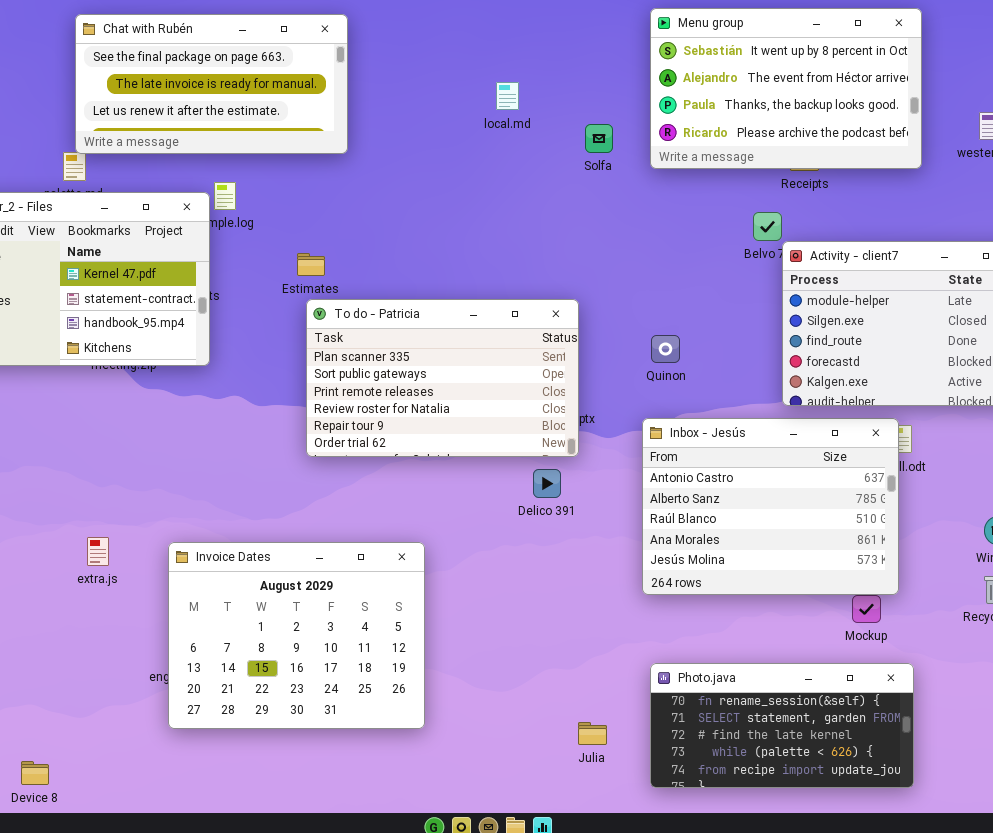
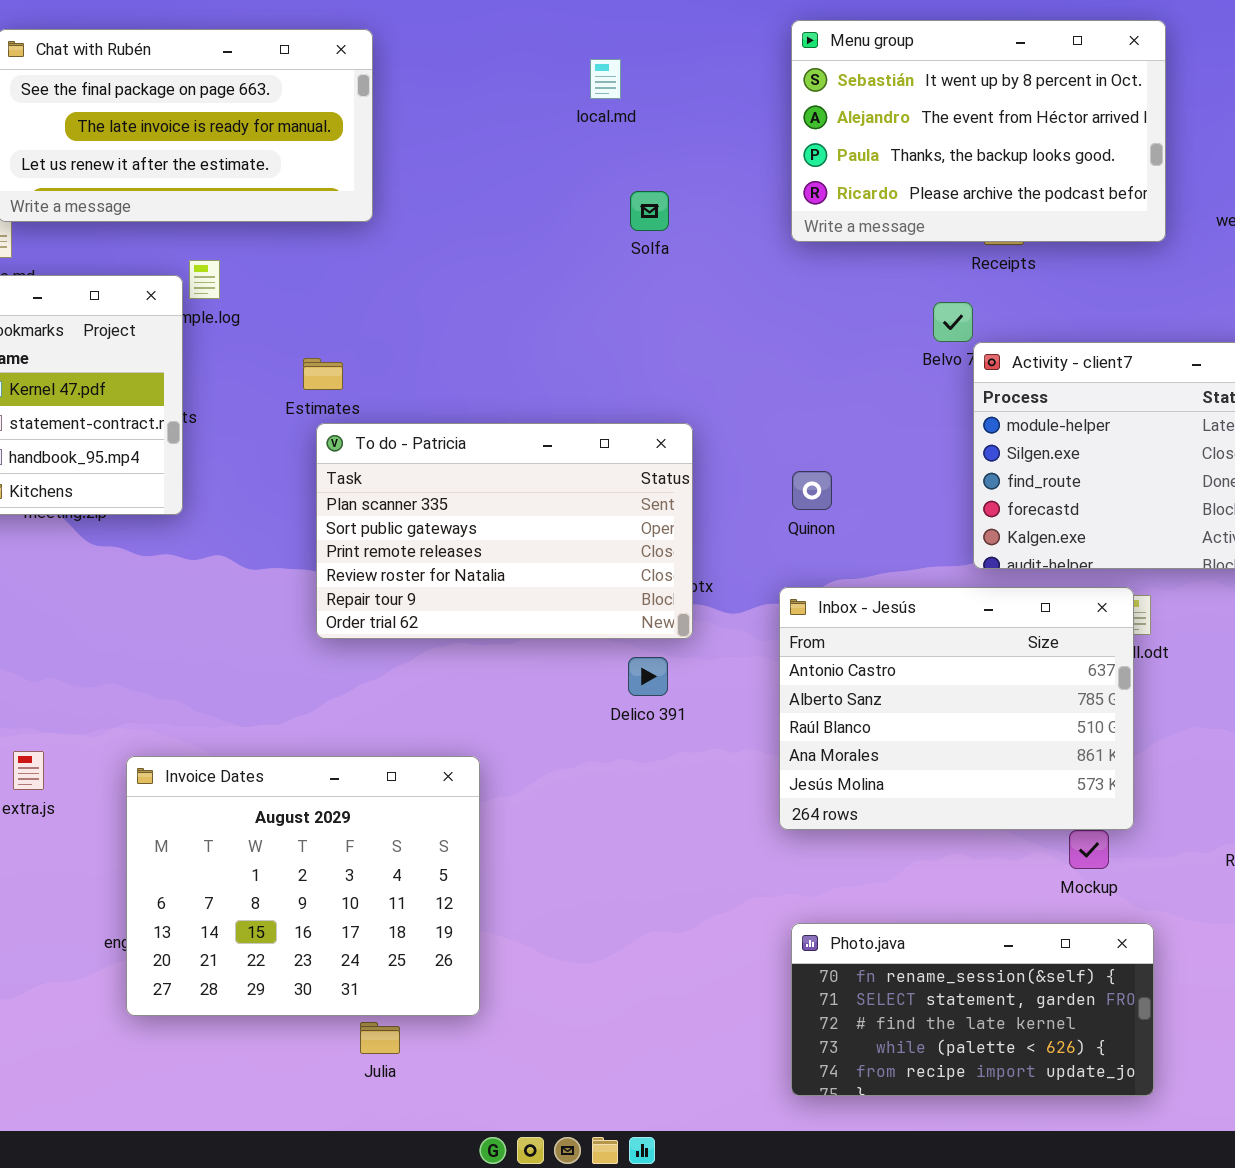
local.md: [496,82,519,110] -> [590,59,621,99], moved
Solfa: [585,124,613,153] -> [630,191,669,231], moved
Julia: [578,722,607,745] -> [360,1022,400,1054], moved

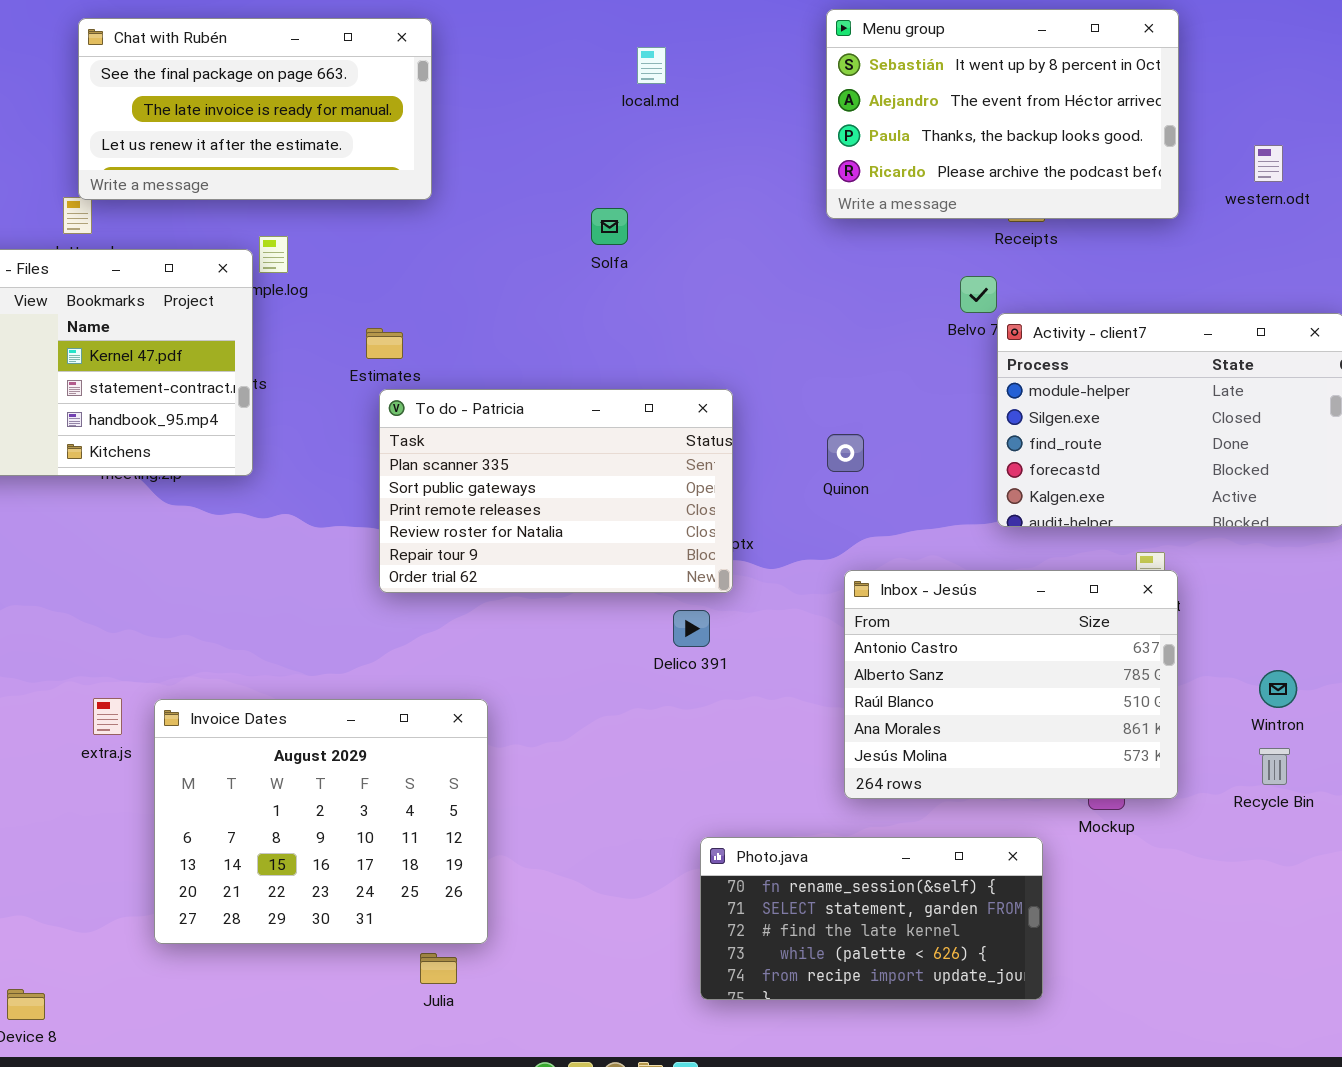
Solfa: [630,191,669,231] -> [591,208,628,245], moved
Inbox - Jesús: [779,587,1134,830] -> [844,570,1178,799], moved
Invoice Dates: [126,756,480,1016] -> [154,699,488,944], moved
Photo.java: [791,923,1154,1096] -> [700,837,1043,1000], moved

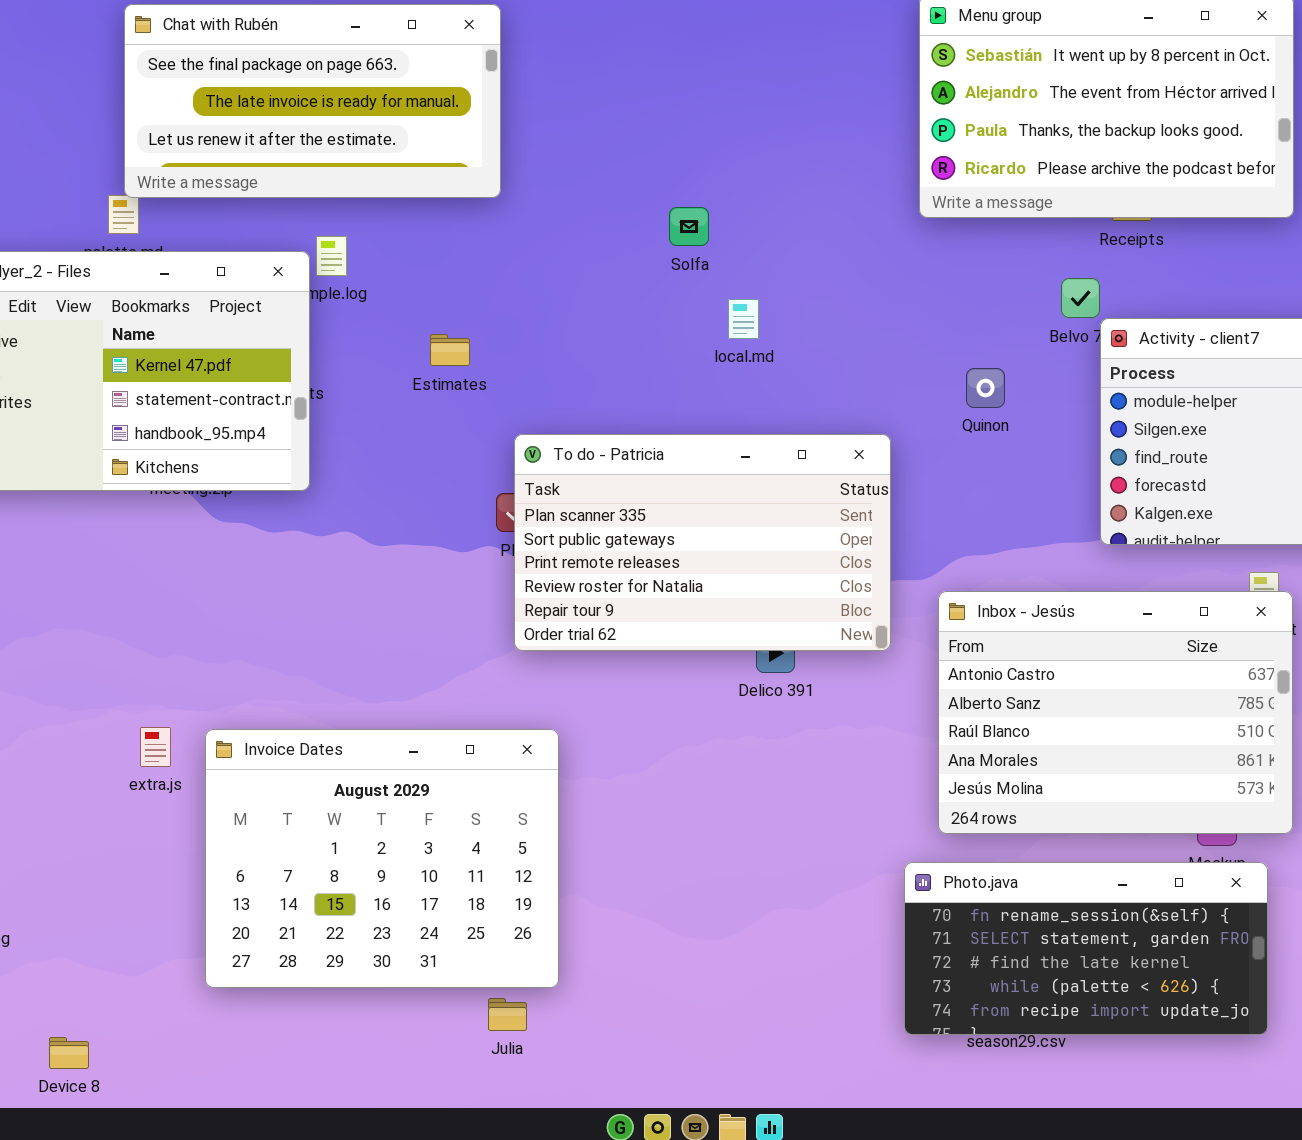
local.md: [637,47,666,84] -> [728,299,759,339], moved
To do - Patricia: [379,389,733,593] -> [514,434,891,651], moved
Quinon: [827,434,864,472] -> [966,368,1005,408], moved
Photo.java: [700,837,1043,1000] -> [904,862,1268,1035], moved

